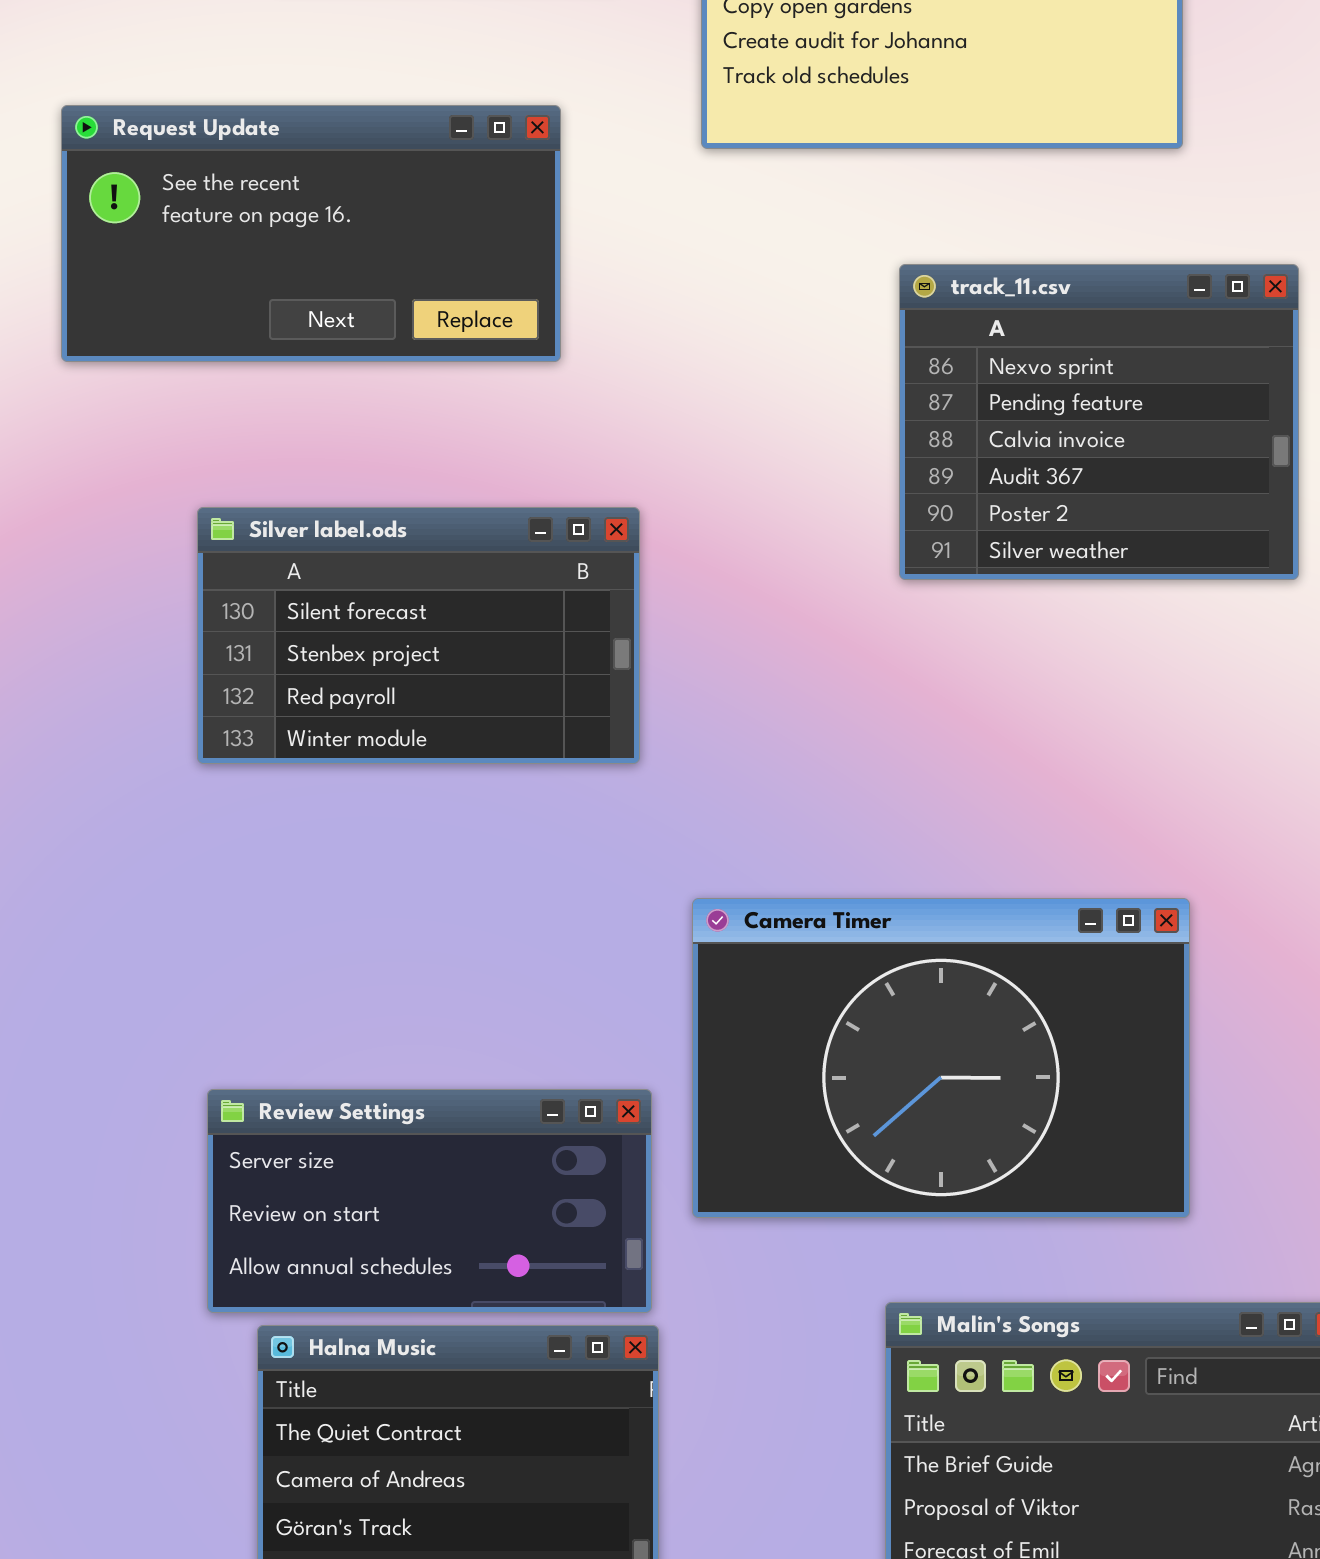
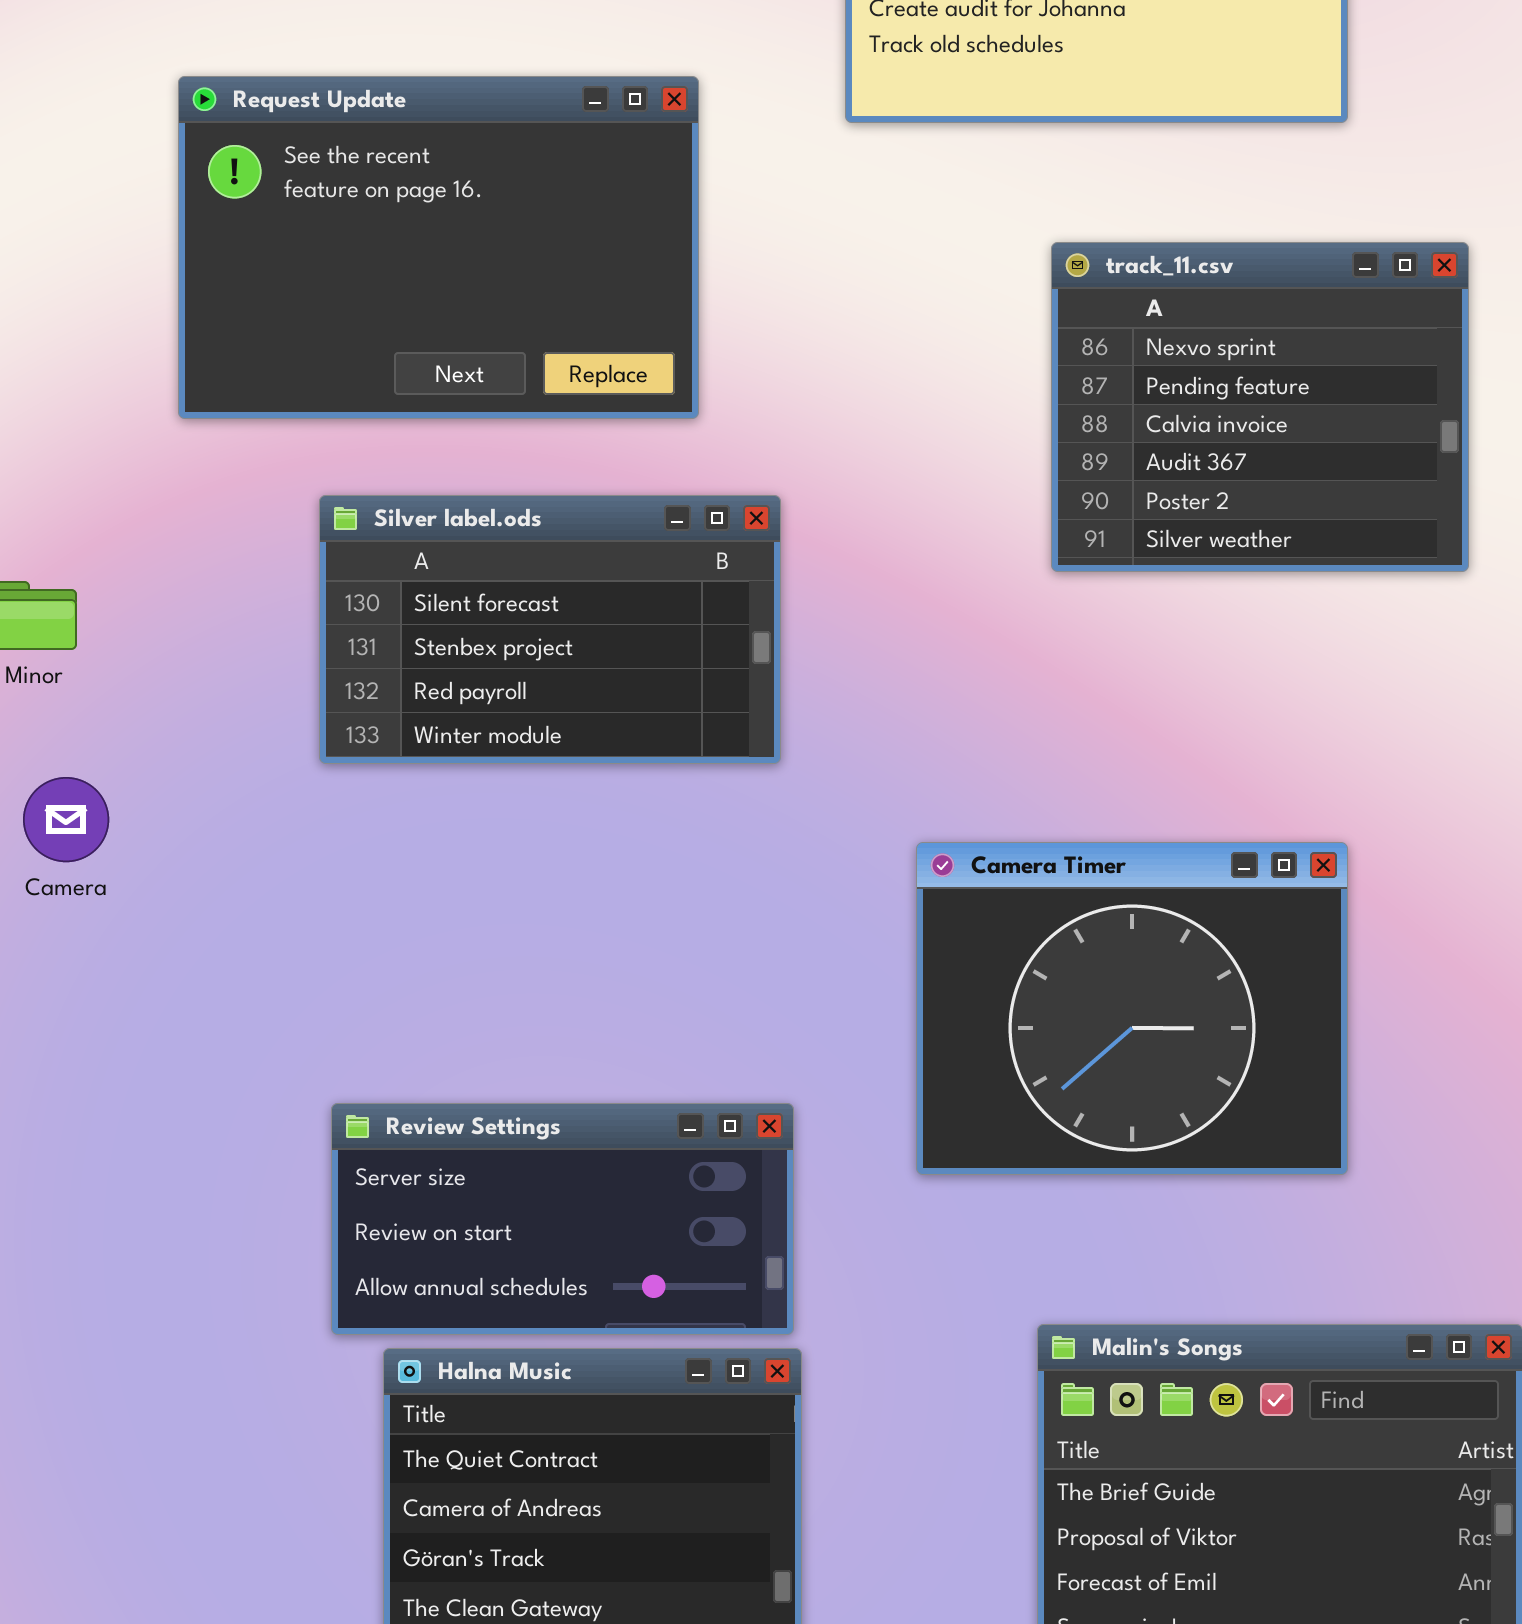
Request Update: [61,105,561,362] -> [178,76,699,419], resized
Camera Timer: [692,898,1190,1218] -> [916,842,1348,1175], moved, resized

